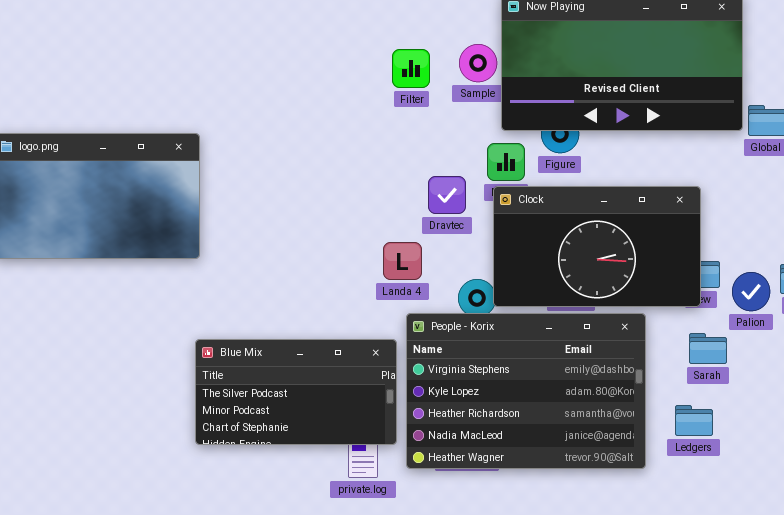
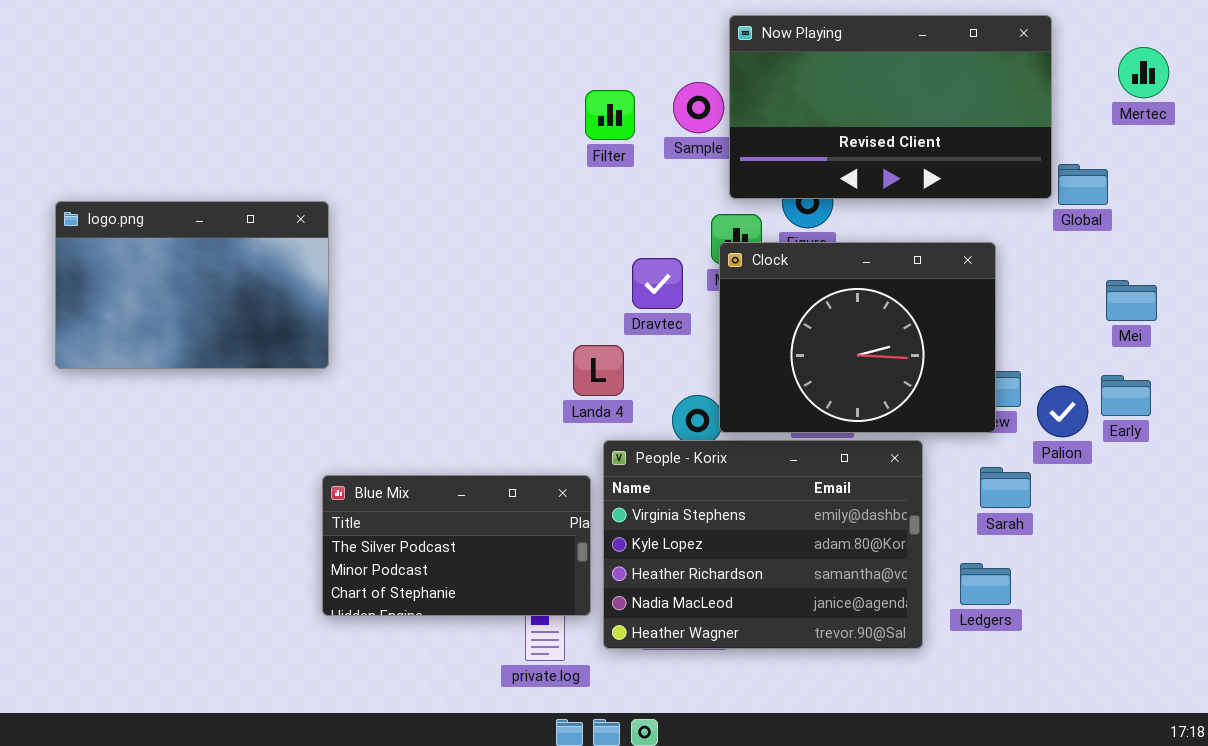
Clock: [493,186,701,307] -> [719,242,996,433], resized

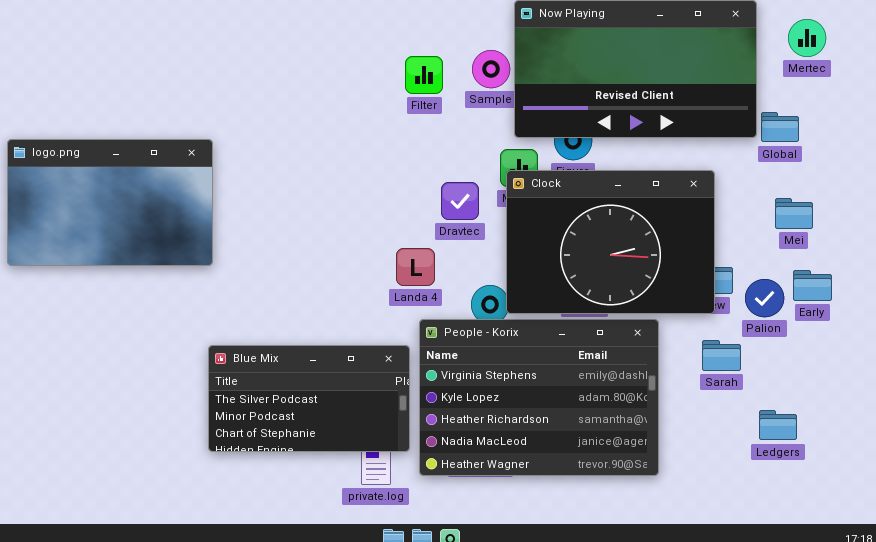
Mertec: [1118,47,1169,98] -> [788,19,826,57], moved
Mei: [1106,280,1157,321] -> [775,198,813,229], moved
Ledgers: [960,563,1011,605] -> [759,410,797,440], moved

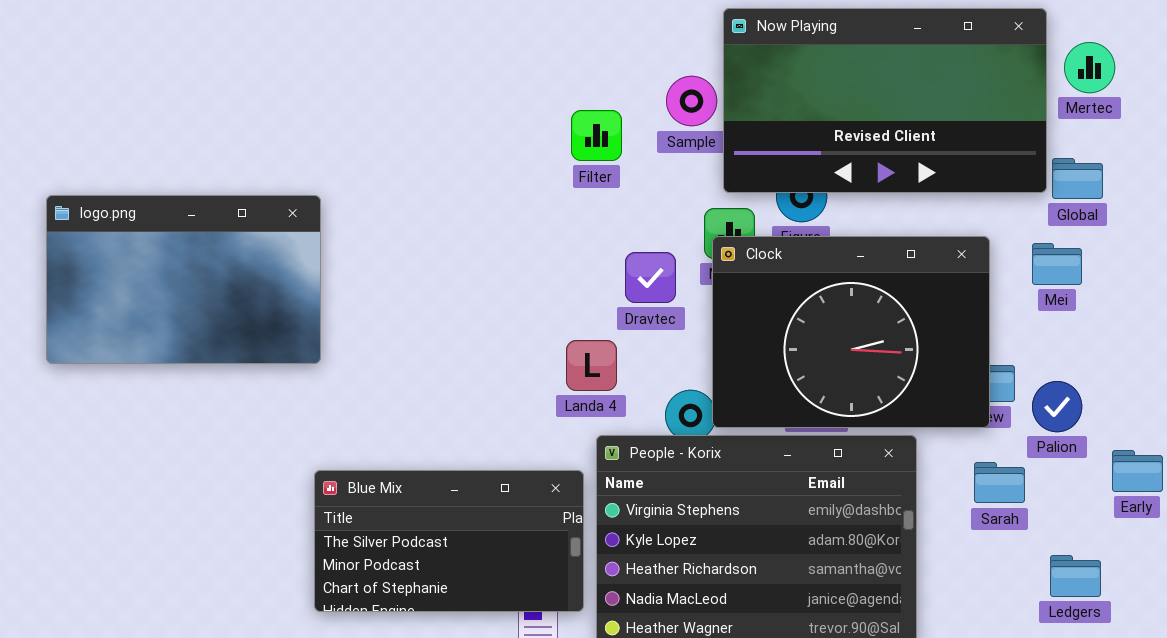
Mertec: [788,19,826,57] -> [1064,42,1115,93], moved
Filter: [405,56,443,94] -> [571,110,622,161], moved
Mei: [775,198,813,229] -> [1032,243,1082,285], moved
Early: [793,270,832,301] -> [1112,450,1163,492], moved

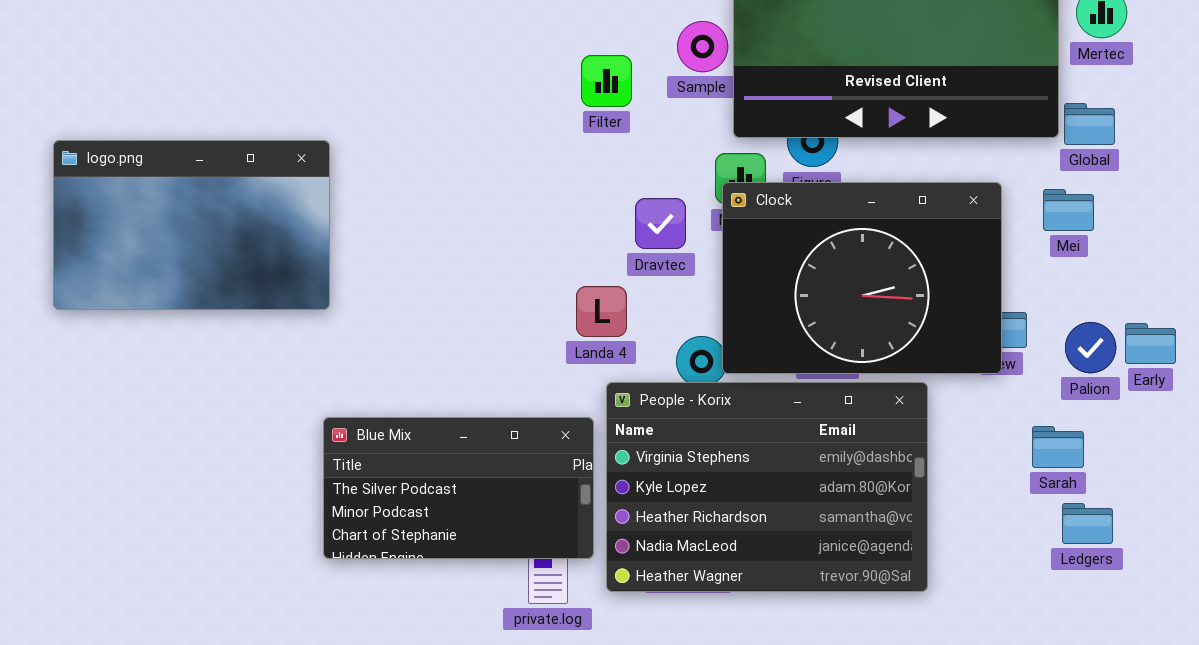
Palion: [1032,381,1082,432] -> [1065,322,1116,373], moved
Early: [1112,450,1163,492] -> [1125,323,1176,364], moved
Sarah: [974,462,1025,503] -> [1032,426,1084,468], moved

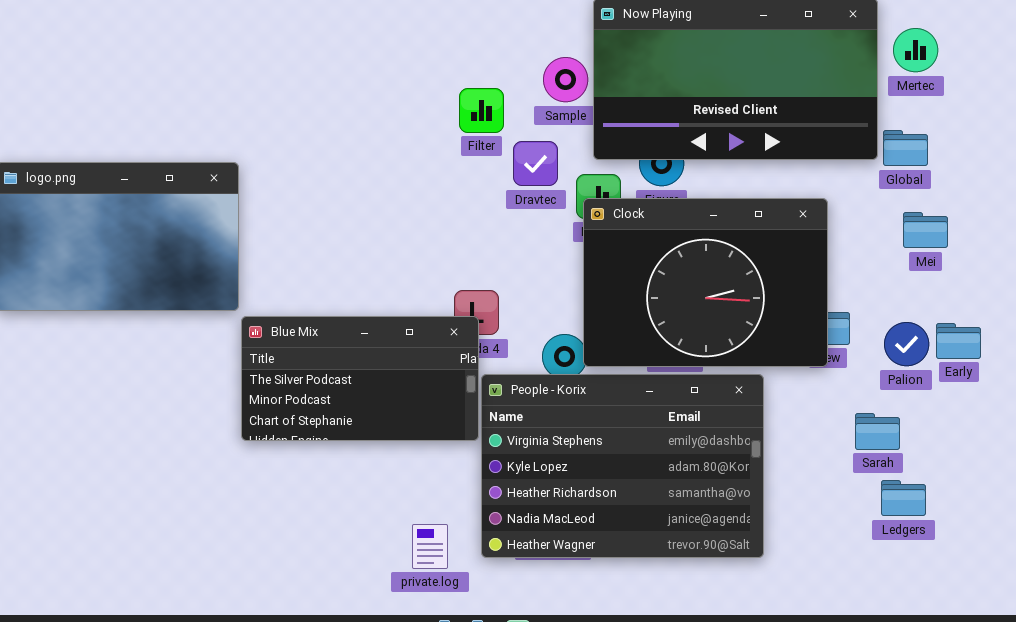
Mei: [1043,189,1094,231] -> [903,212,948,248], moved
Dravtec: [635,198,686,249] -> [513,141,558,186], moved
Blue Mix: [323,417,594,559] -> [241,316,479,441], moved

